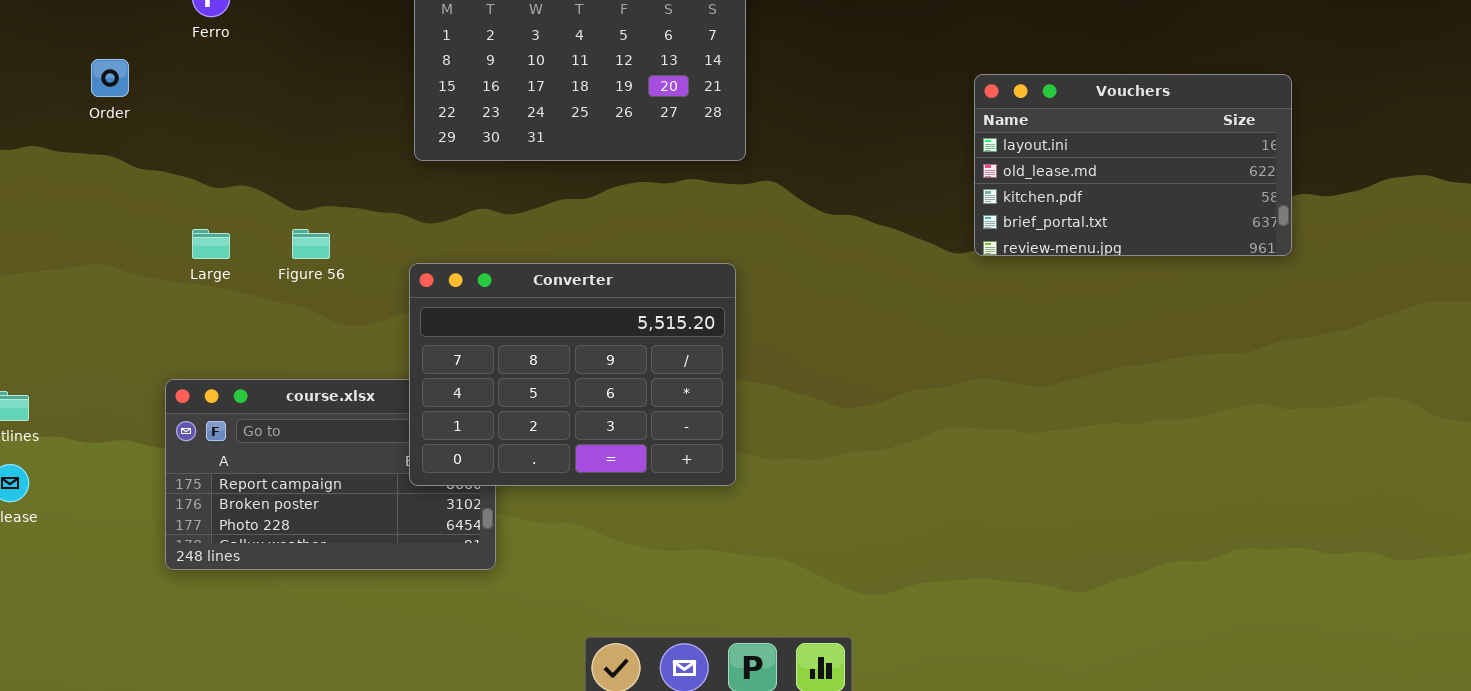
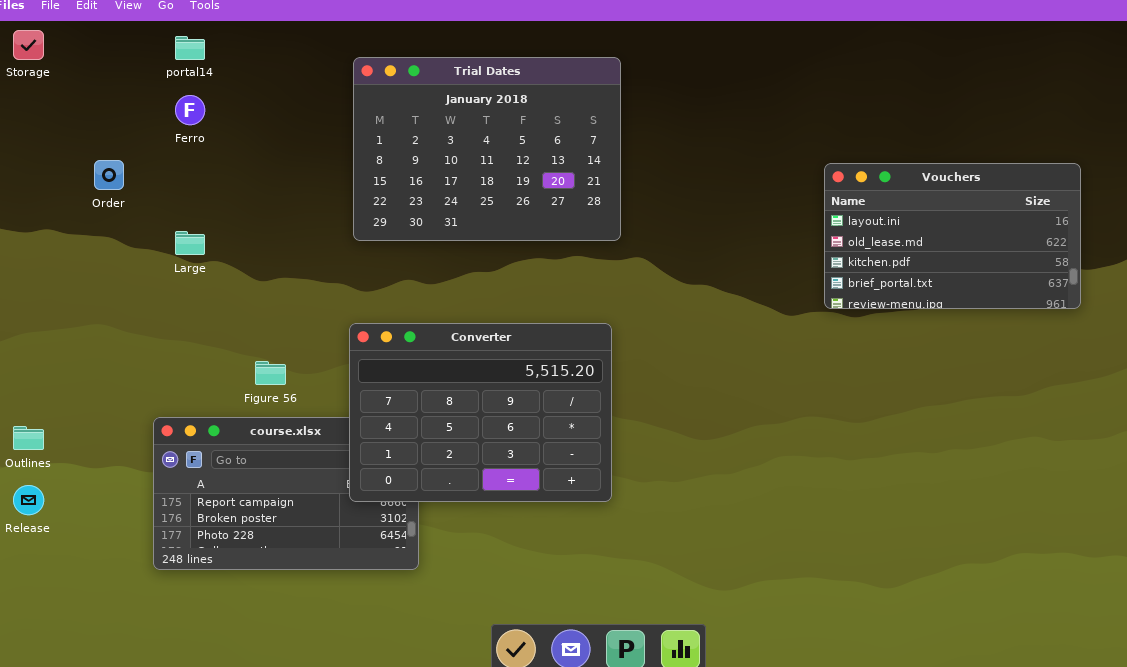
Vouchers: [974,74,1292,256] -> [824,163,1081,309], moved
Large: [192,229,230,259] -> [175,231,205,255], moved
Figure 56: [292,229,330,259] -> [255,361,286,385], moved

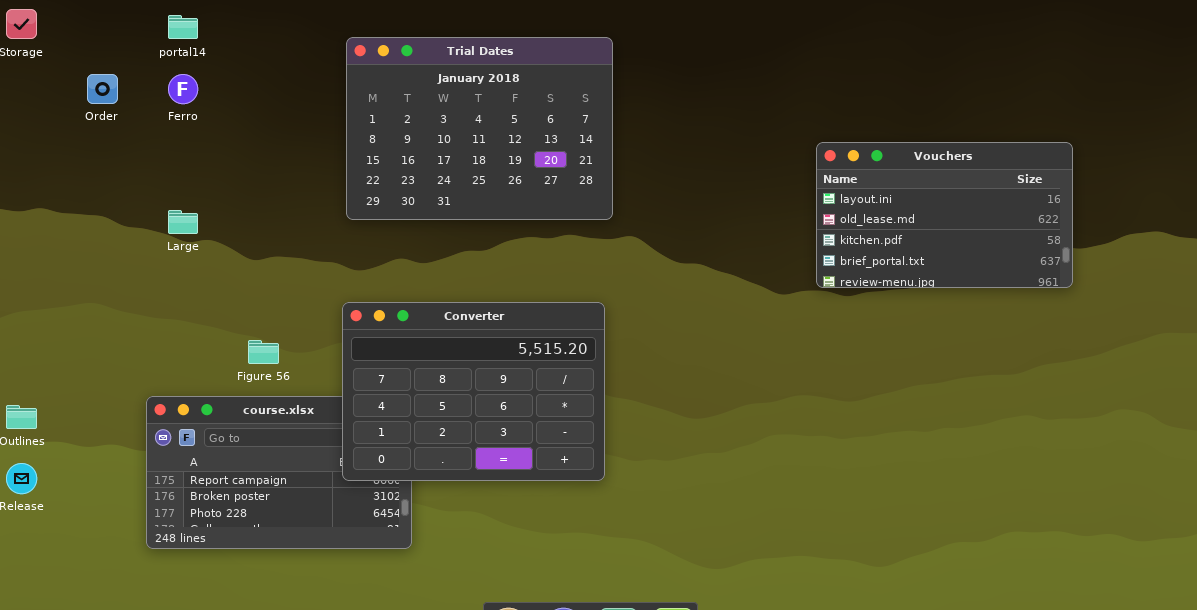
Order: [94,160,124,190] -> [87,74,118,104], moved

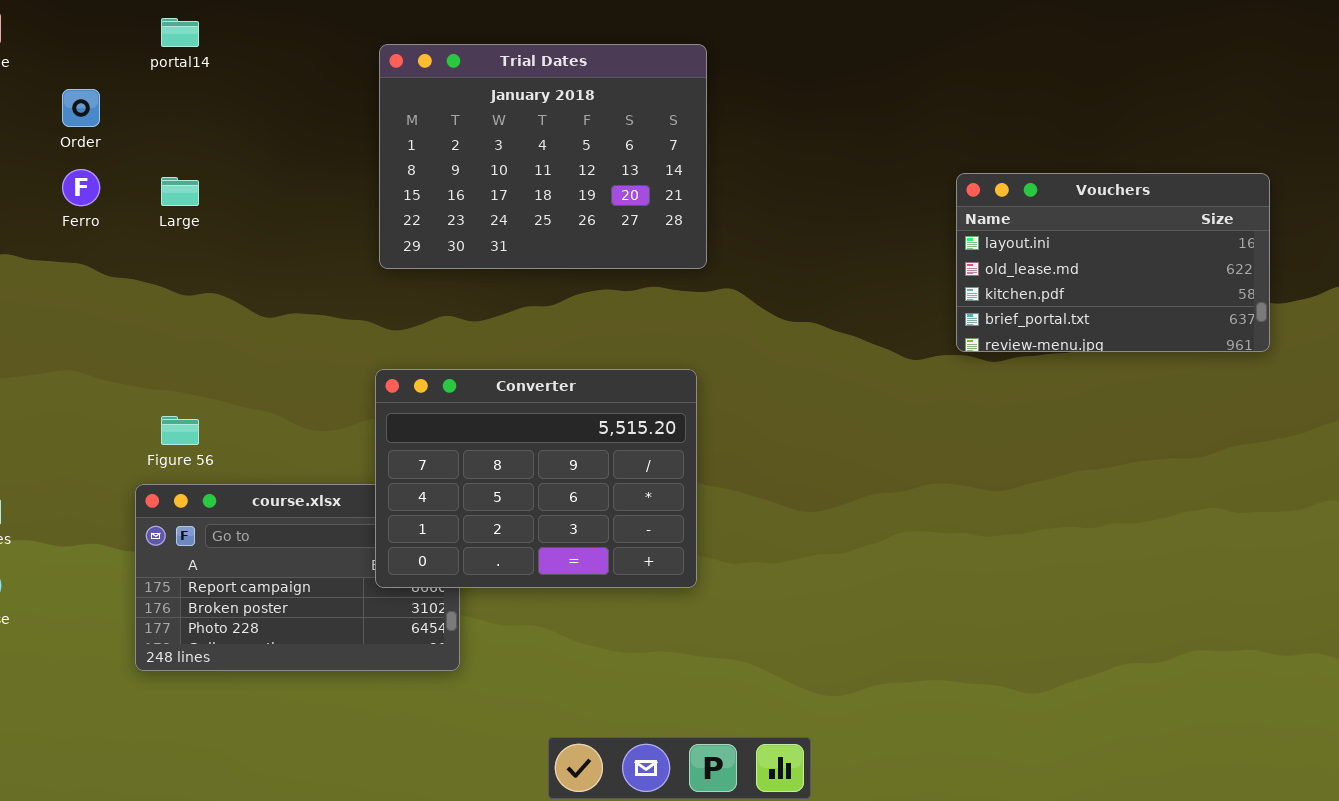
Ferro: [168,74,198,104] -> [62,169,100,206], moved
Large: [168,210,198,234] -> [161,177,199,206], moved
Figure 56: [248,340,279,364] -> [161,416,199,445], moved

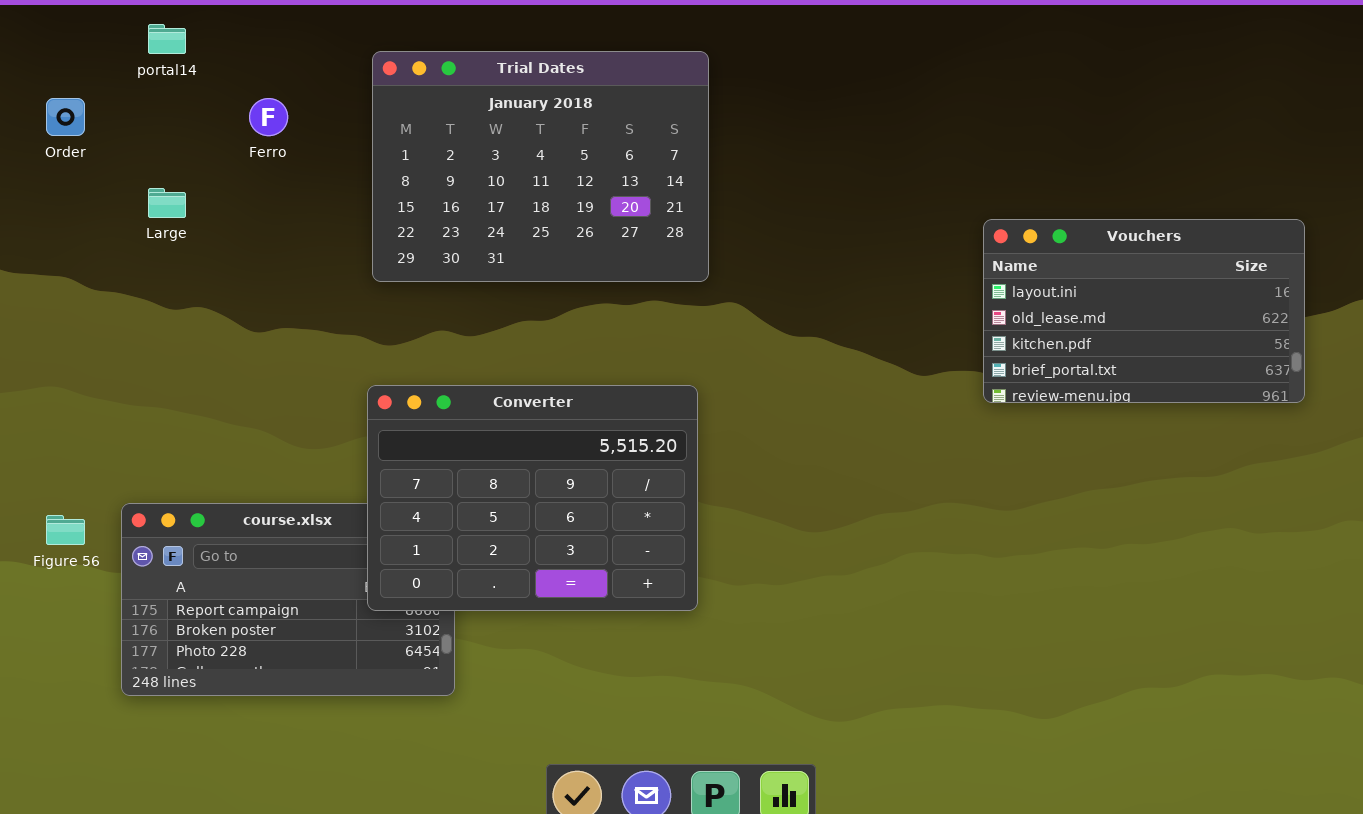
Ferro: [62,169,100,206] -> [249,98,288,136], moved
Vouchers: [956,173,1270,352] -> [983,219,1305,403], moved
Figure 56: [161,416,199,445] -> [46,515,85,545], moved

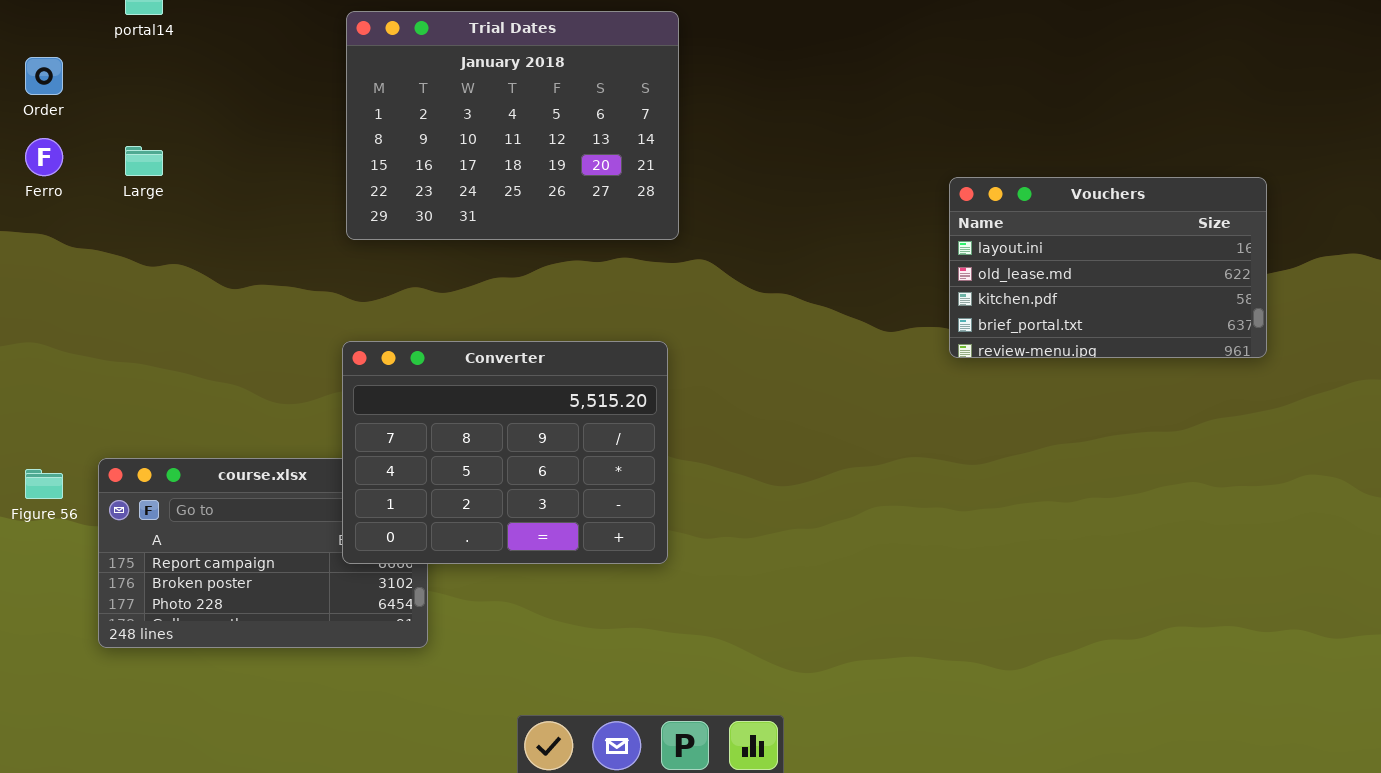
Ferro: [249,98,288,136] -> [25,138,63,176], moved

